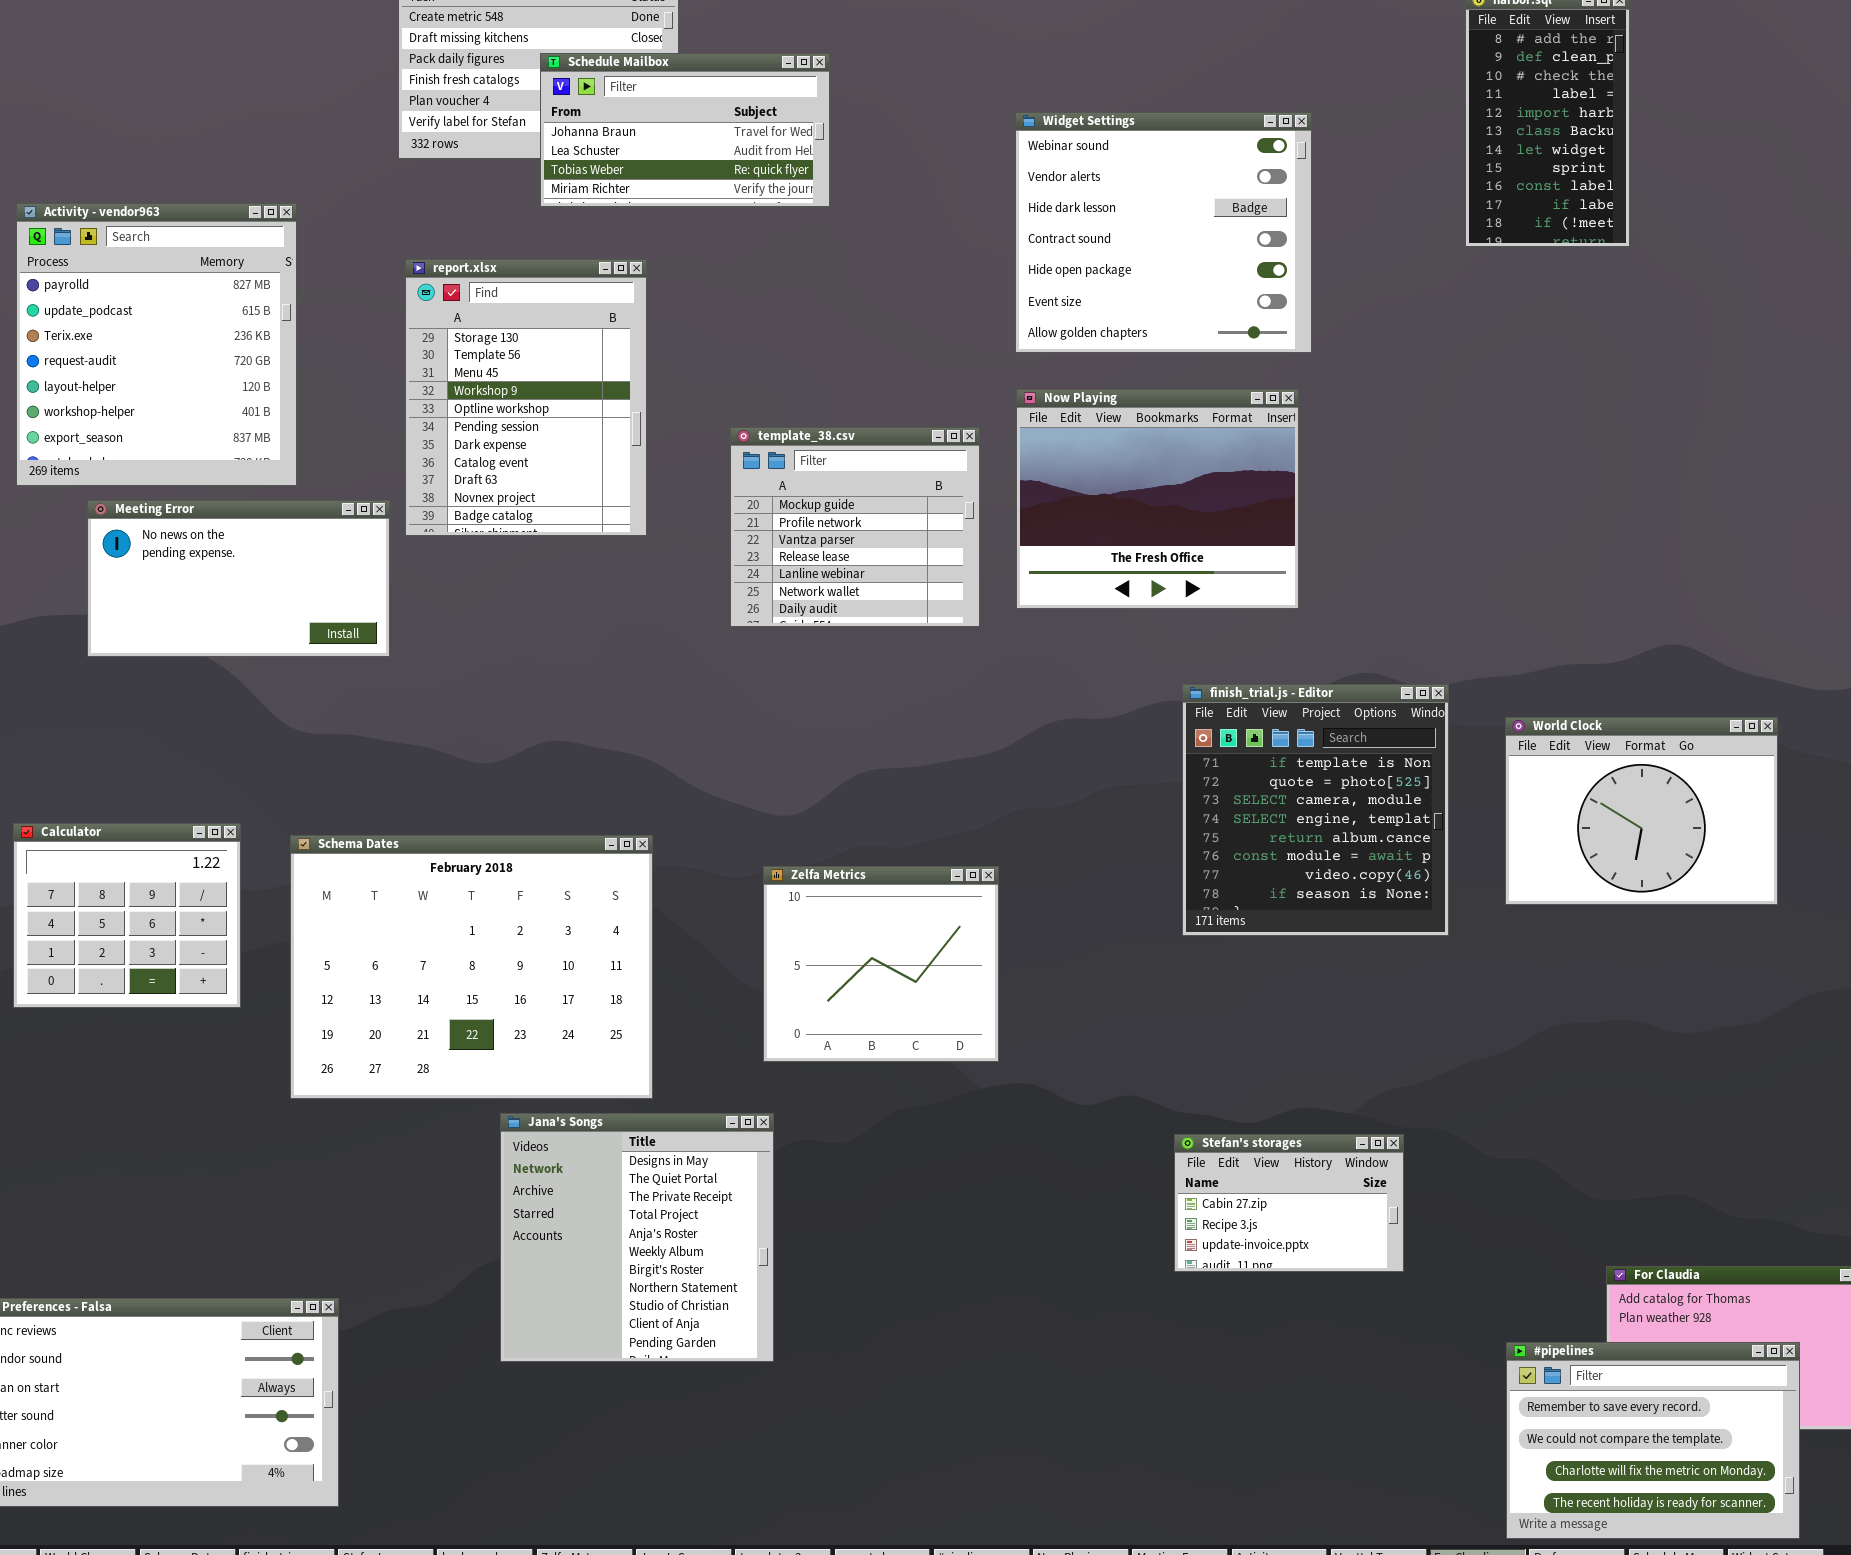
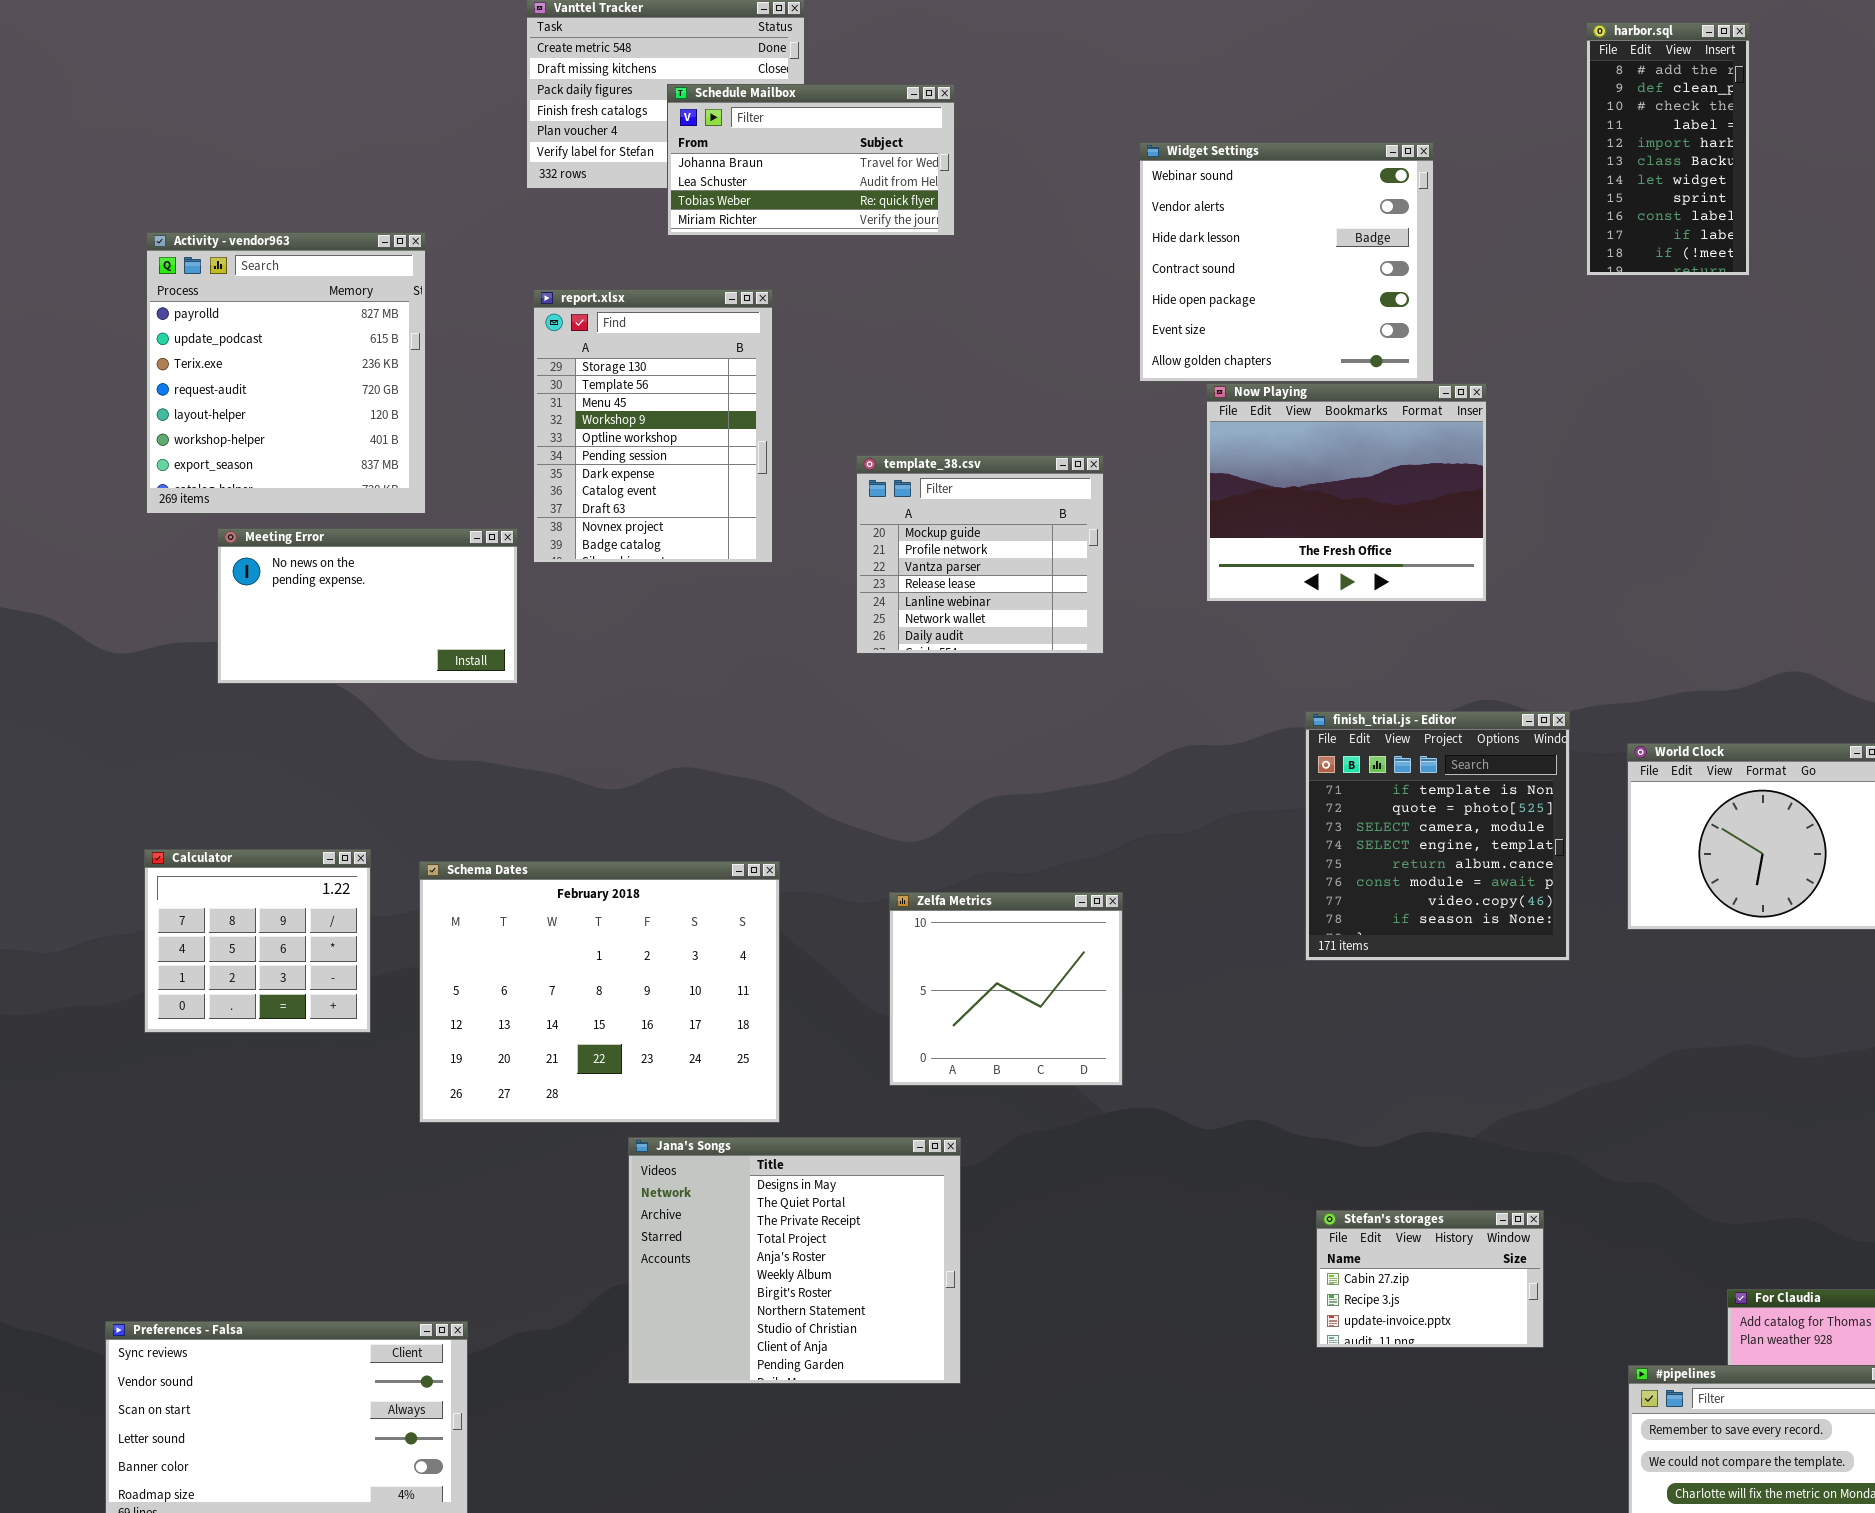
Now Playing: [1016,389,1299,609] -> [1206,383,1487,602], moved
Jana's Songs: [500,1113,774,1362] -> [628,1137,961,1384], resized
Stefan's storages: [1174,1134,1404,1272] -> [1316,1210,1544,1348], moved

